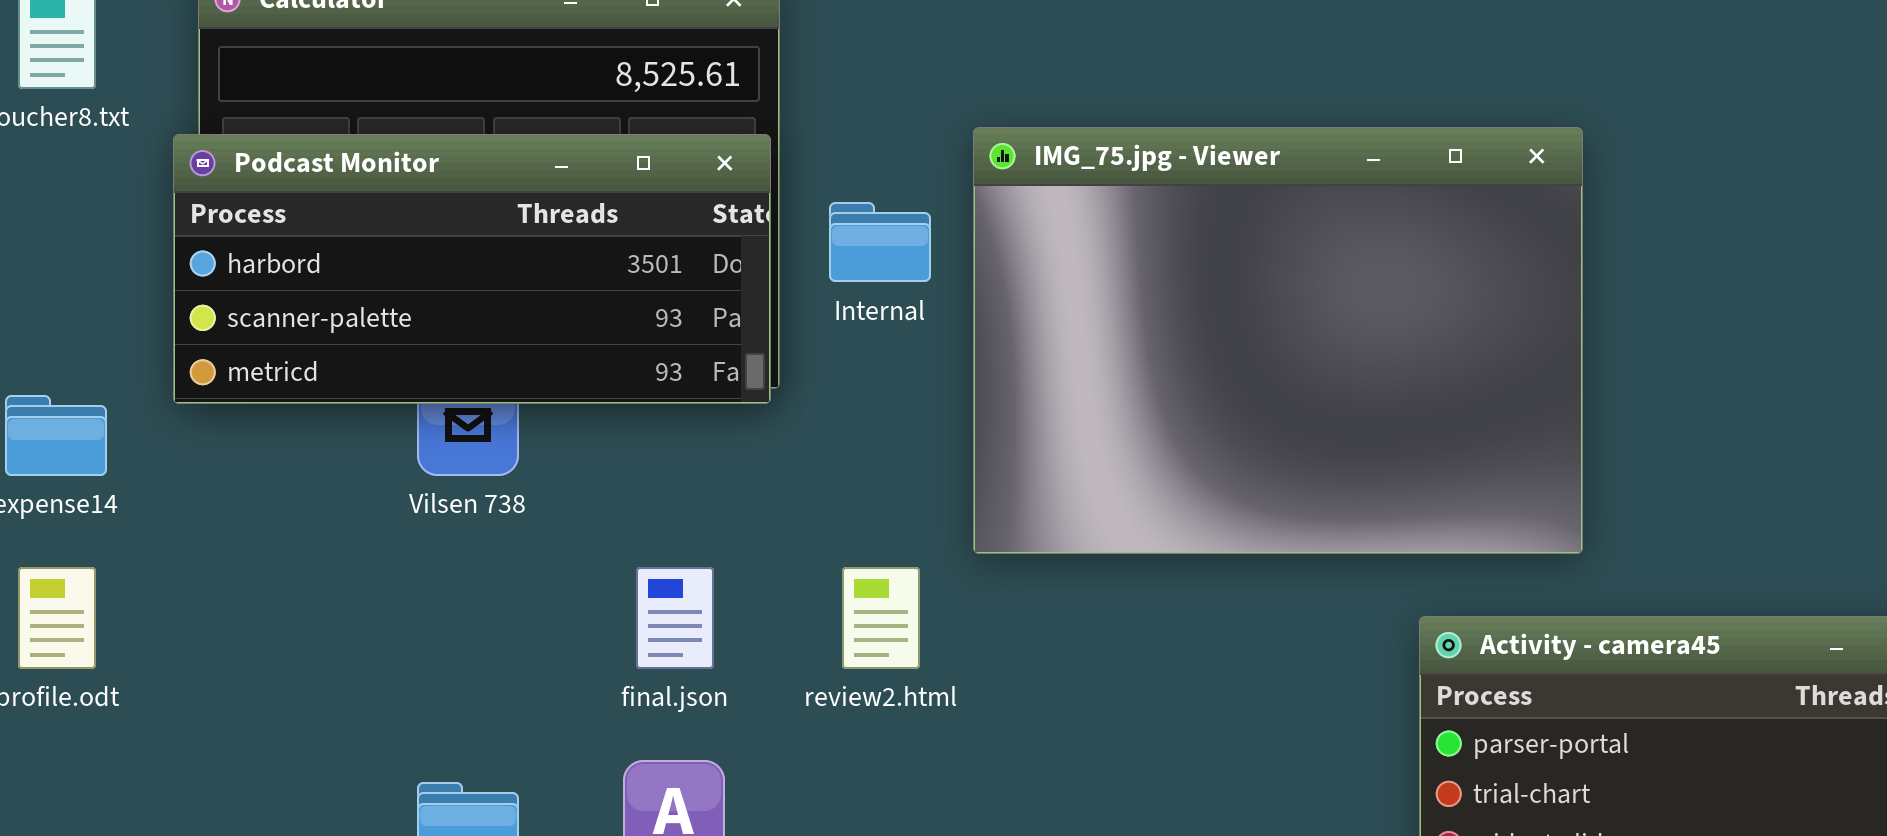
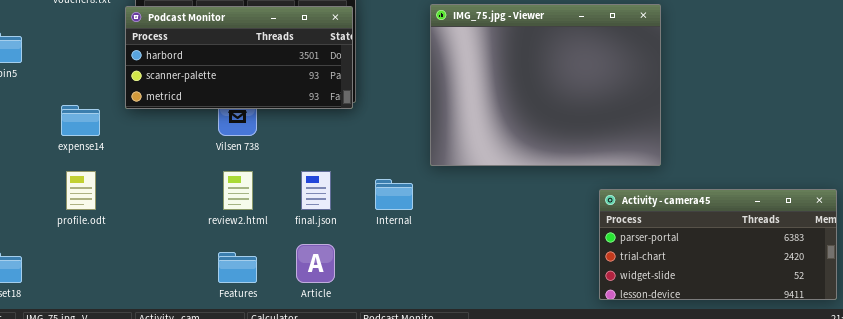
Internal: [829,202,931,282] -> [375,179,413,210], moved
review2.html: [842,567,920,669] -> [223,171,253,210], moved

